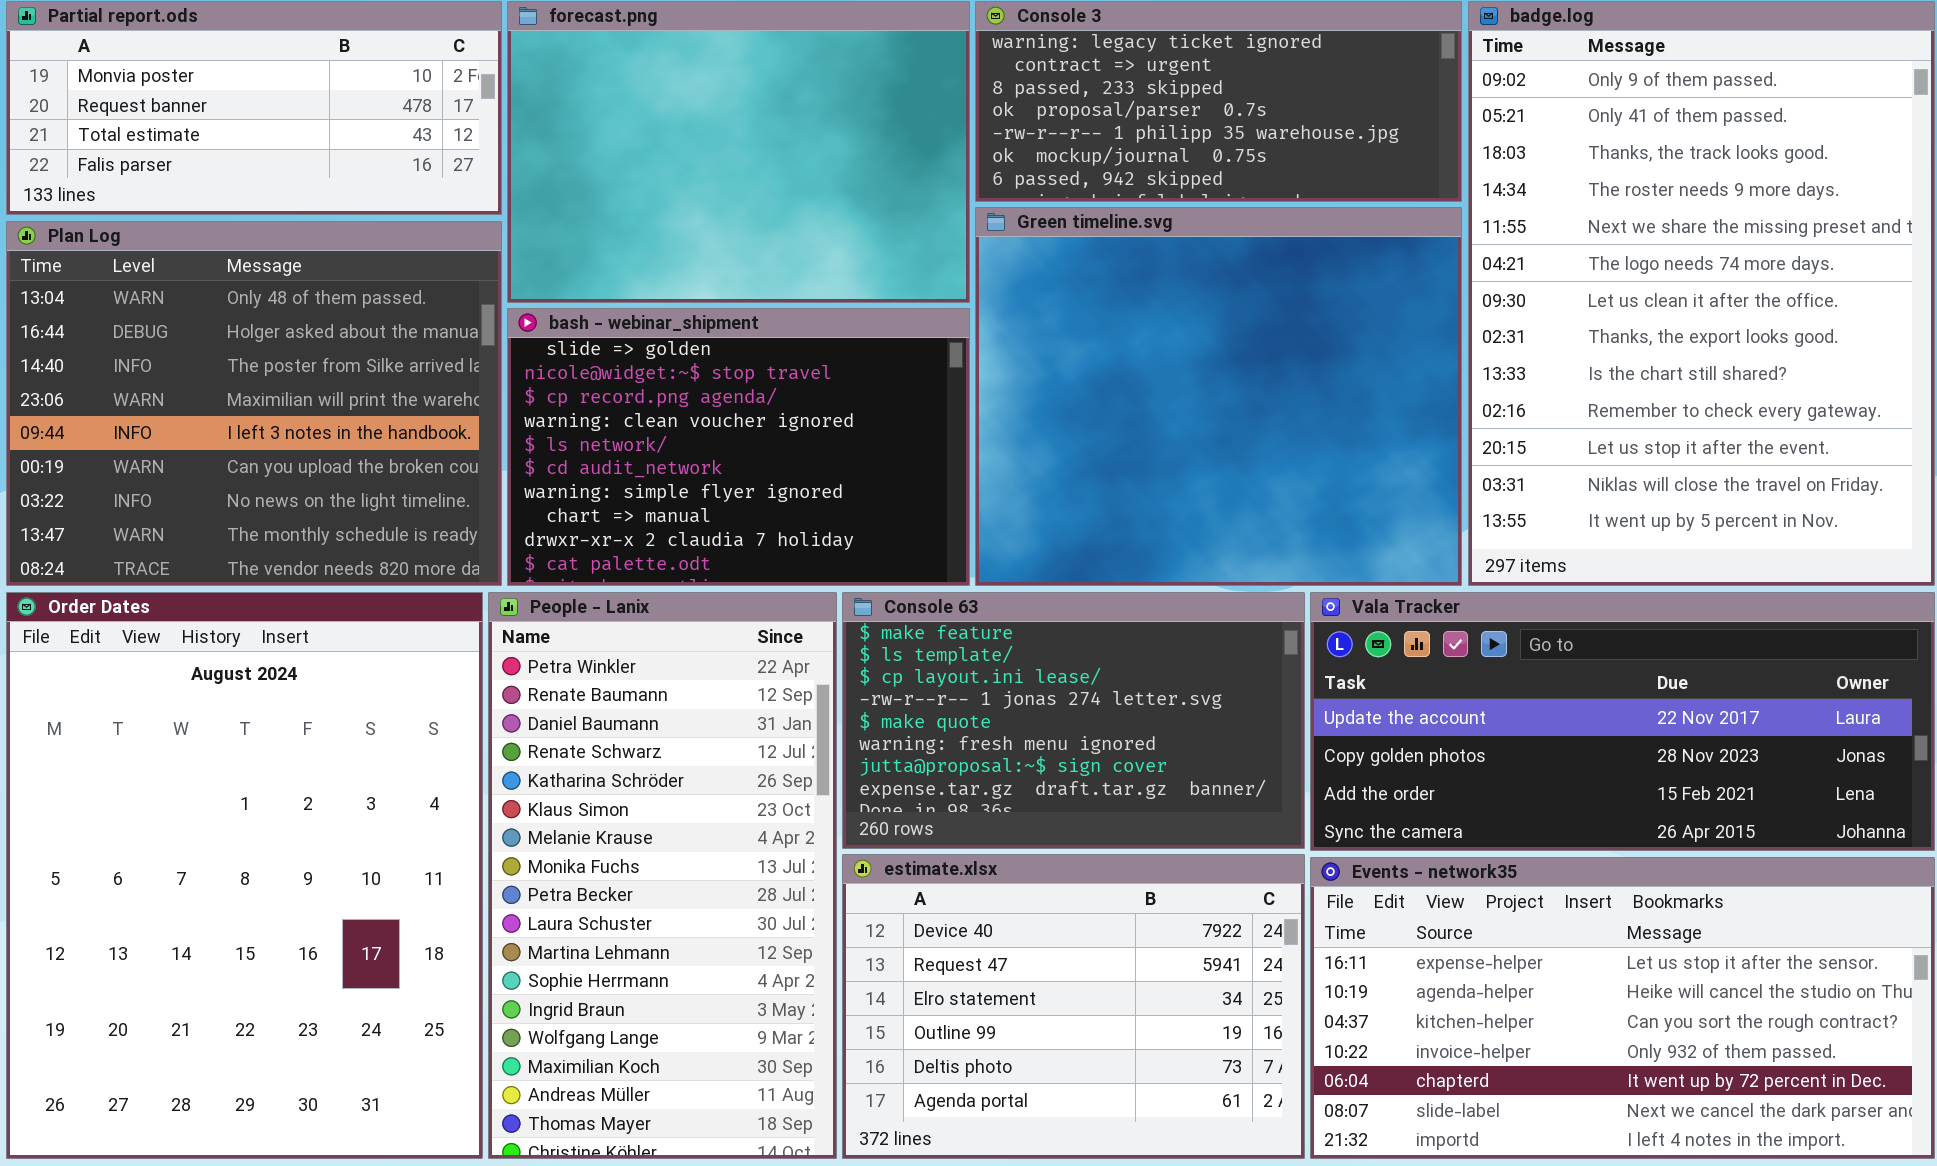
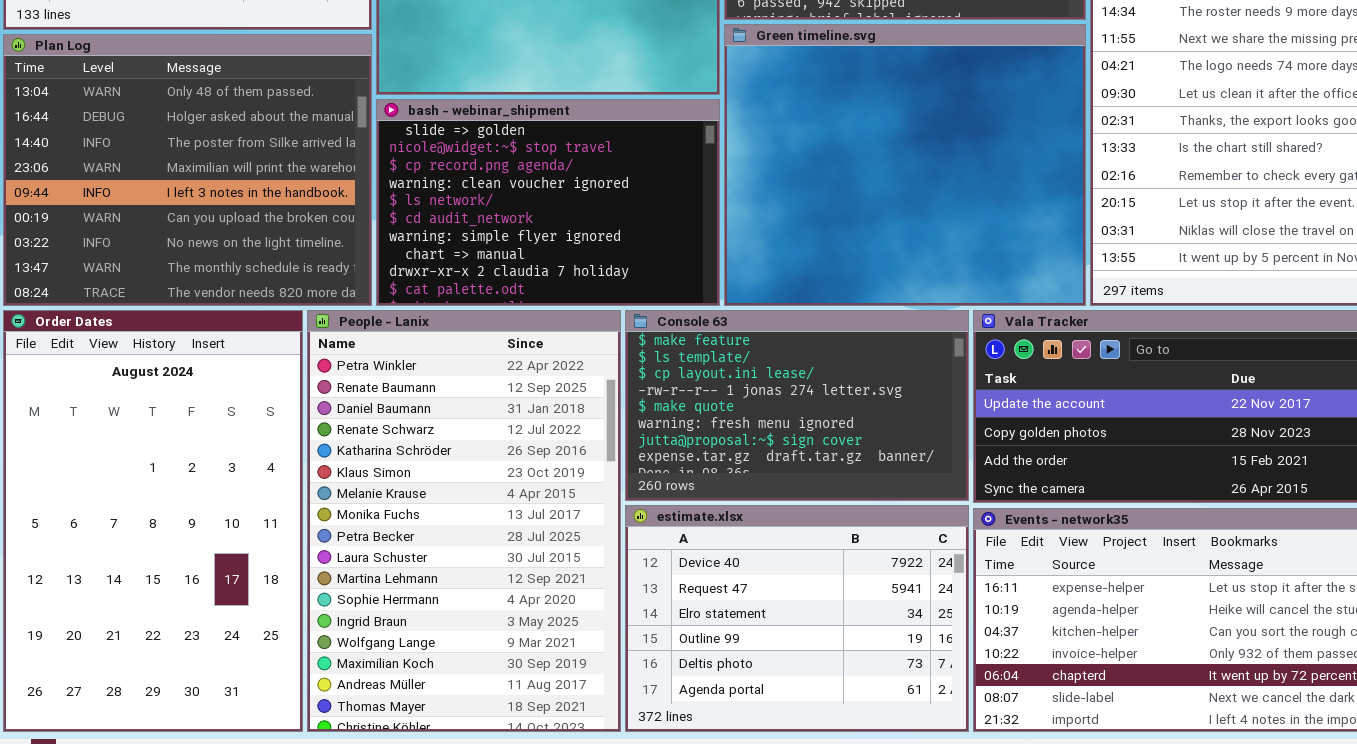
Order Dates: [6,592,483,1159] -> [3,310,303,732], resized
People - Lanix: [488,592,837,1159] -> [307,310,621,732], resized

